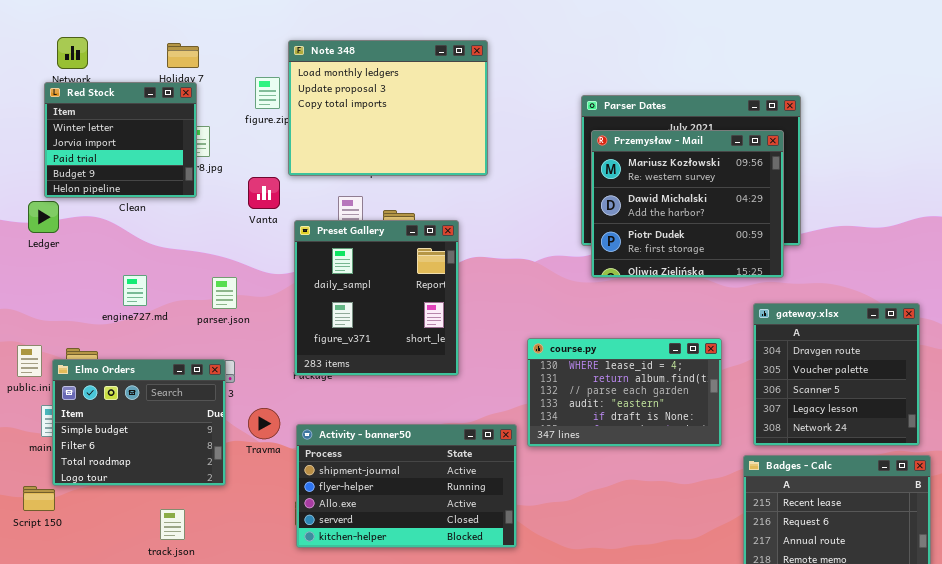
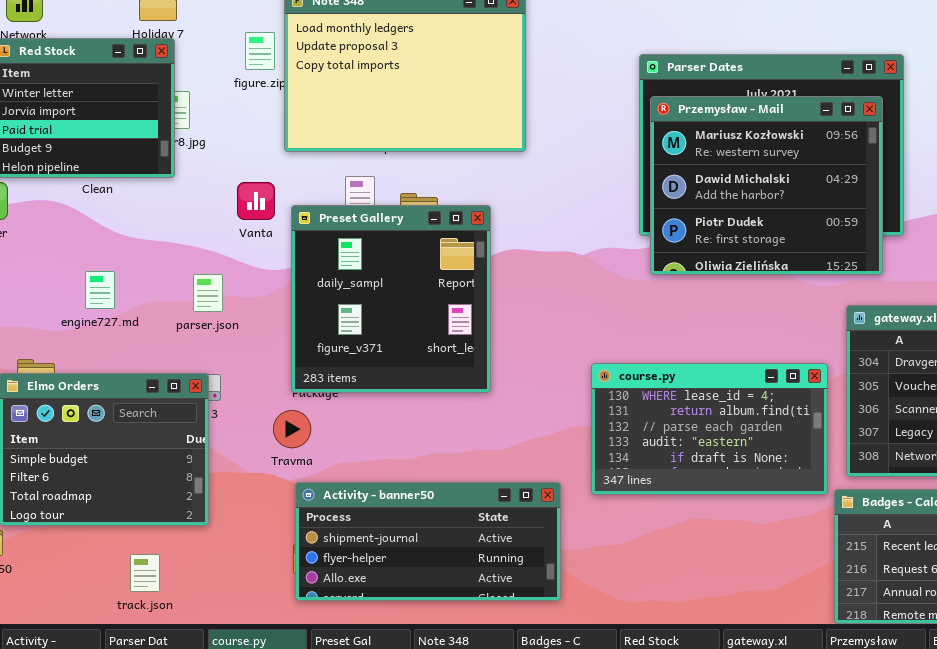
Vanta: [248,177,280,209] -> [237,182,275,220], moved
course.py: [527,338,722,447] -> [591,363,828,495], moved
Travma: [248,408,280,439] -> [273,410,311,448], moved
Activity - banner50: [296,424,517,548] -> [295,482,561,601], resized

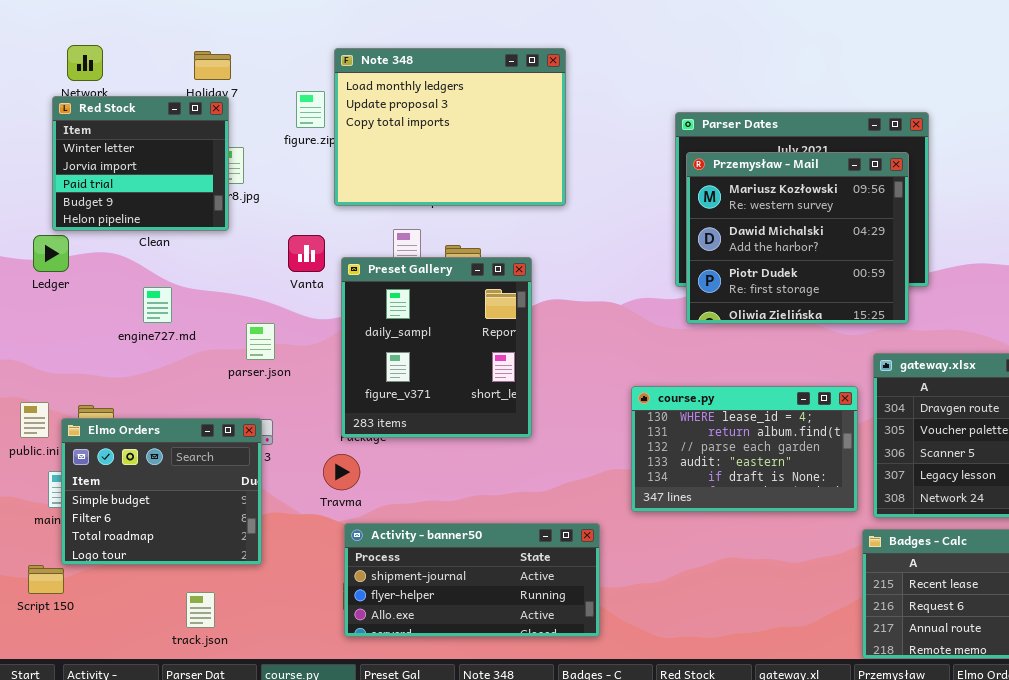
engine727.md: [85,271,115,309] -> [143,287,172,323], moved
course.py: [591,363,828,495] -> [631,386,858,512], moved

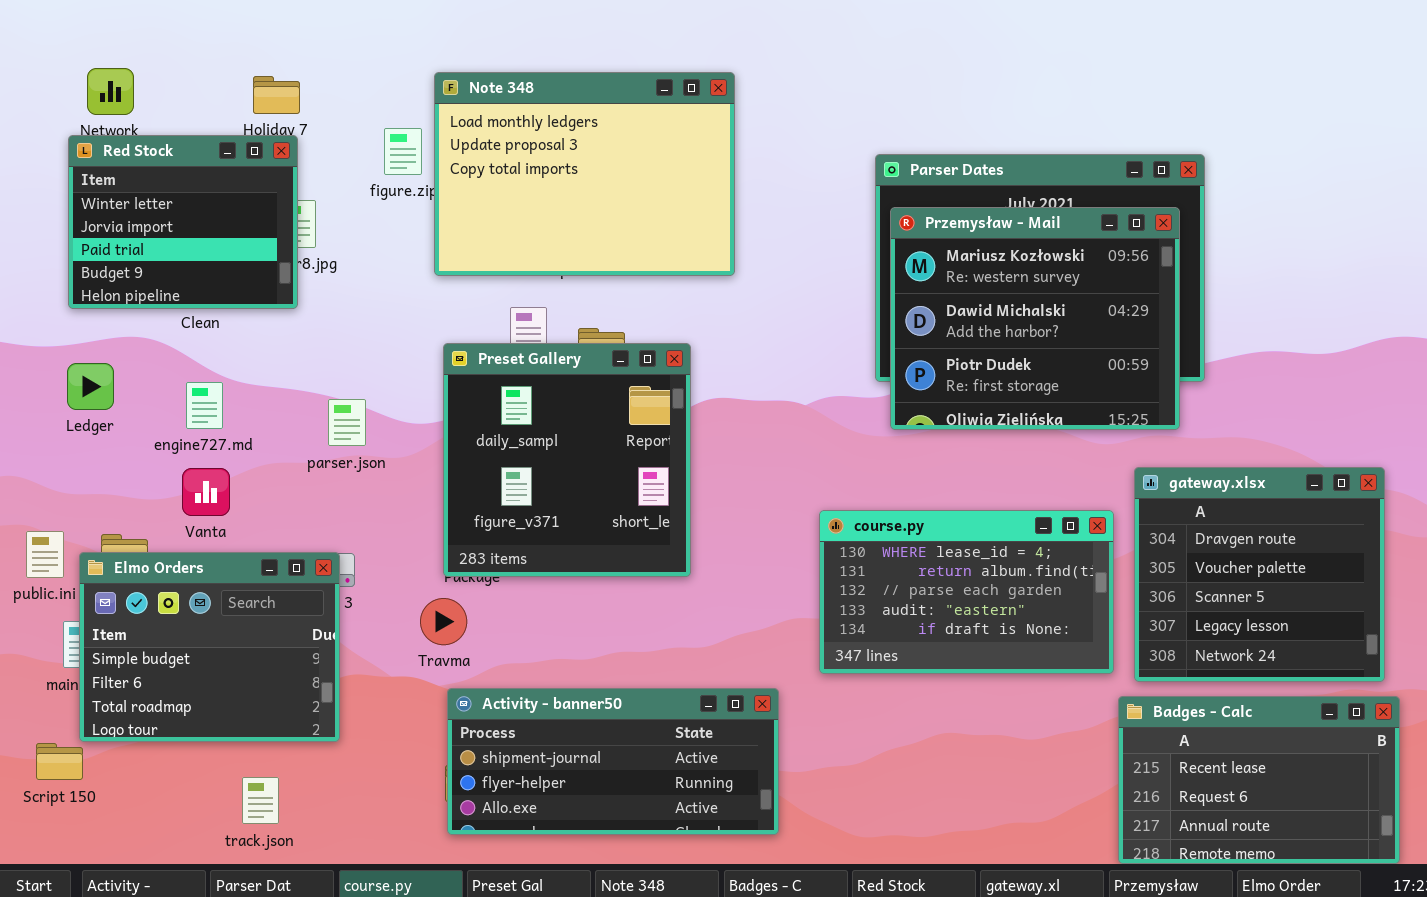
Ledger: [33,235,69,272] -> [67,363,114,410], moved
Vanta: [288,235,325,272] -> [182,468,230,516], moved
parser.json: [246,323,275,360] -> [328,399,366,446], moved

